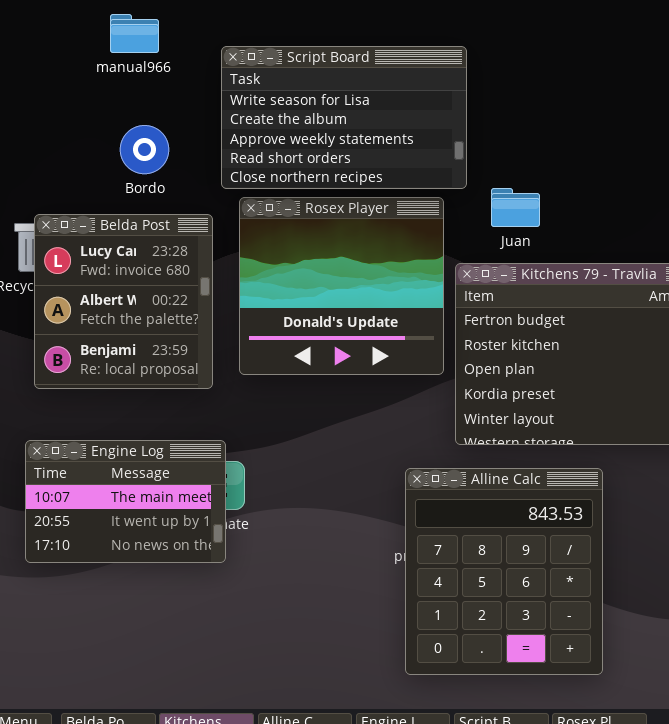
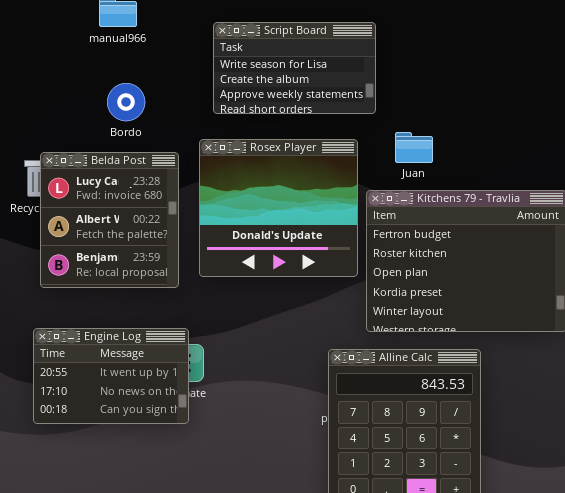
Script Board: [221,46,467,189] -> [213,22,376,114], resized
Engine Log: [25,440,226,563] -> [33,328,189,424], scrolled down 1 row

